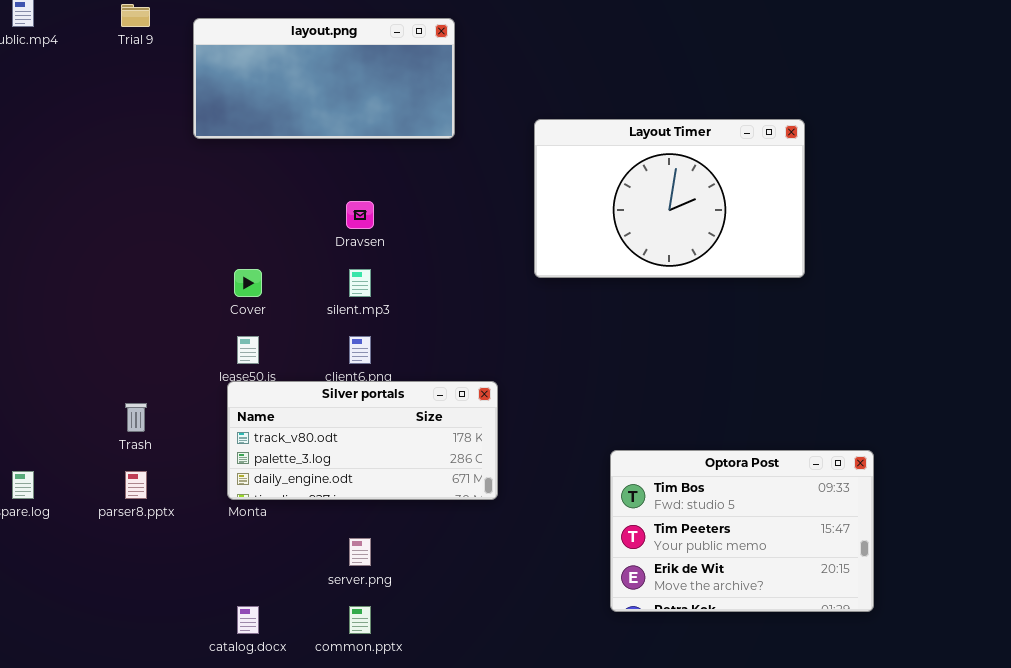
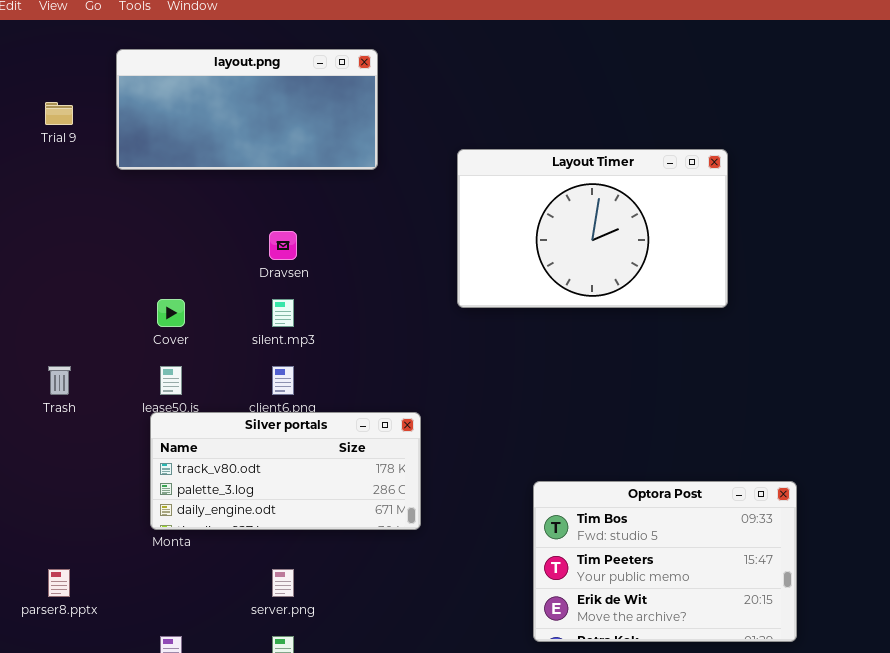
Trial 9: [121,4,150,27] -> [45,102,73,125], moved
Trash: [125,403,147,432] -> [48,366,71,395], moved
parser8.pptx: [125,471,147,499] -> [48,569,70,597], moved

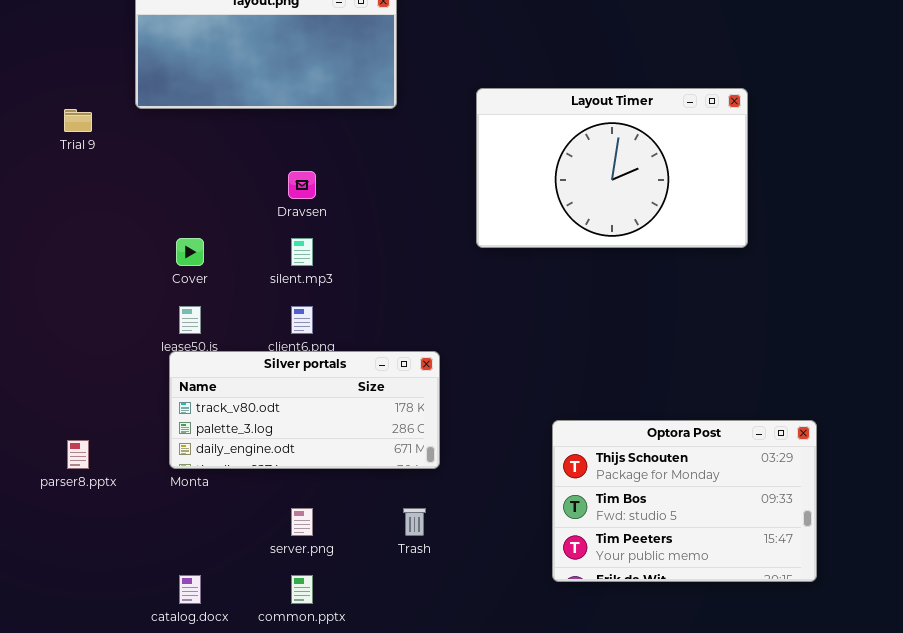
Trial 9: [45,102,73,125] -> [64,109,92,132], moved
Trash: [48,366,71,395] -> [403,508,426,536], moved
Optora Post: [533,481,797,642] -> [552,420,817,582], scrolled up 1 row
parser8.pptx: [48,569,70,597] -> [67,440,89,469], moved

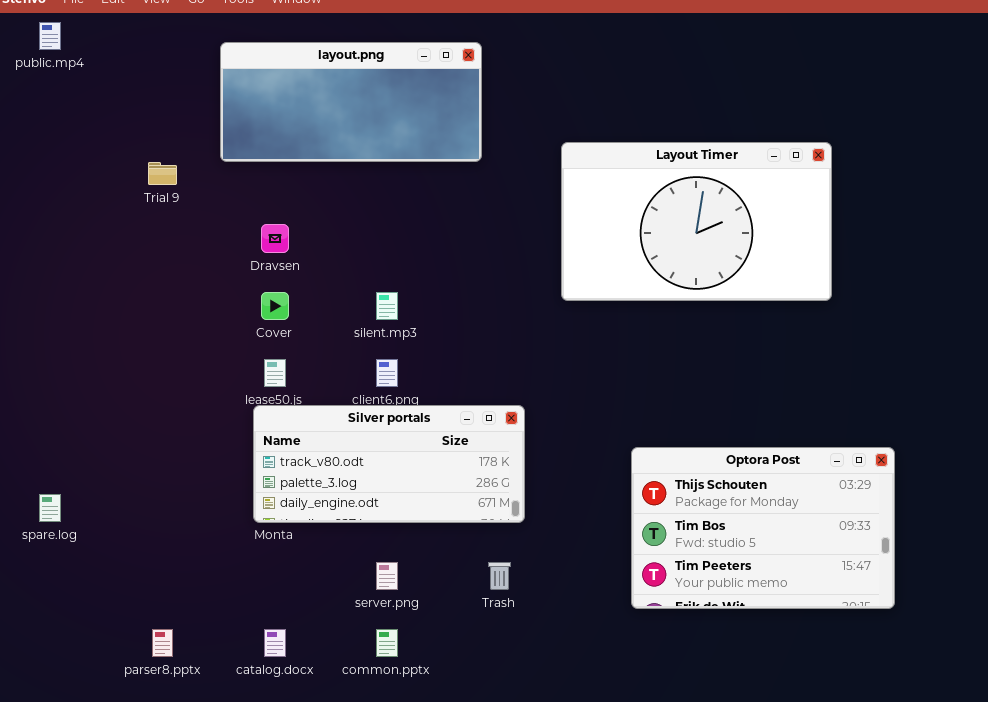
Dravsen: [288,171,316,199] -> [261,224,289,253], moved
Optora Post: [552,420,817,582] -> [631,447,895,609], moved
parser8.pptx: [67,440,89,469] -> [152,629,173,657], moved

